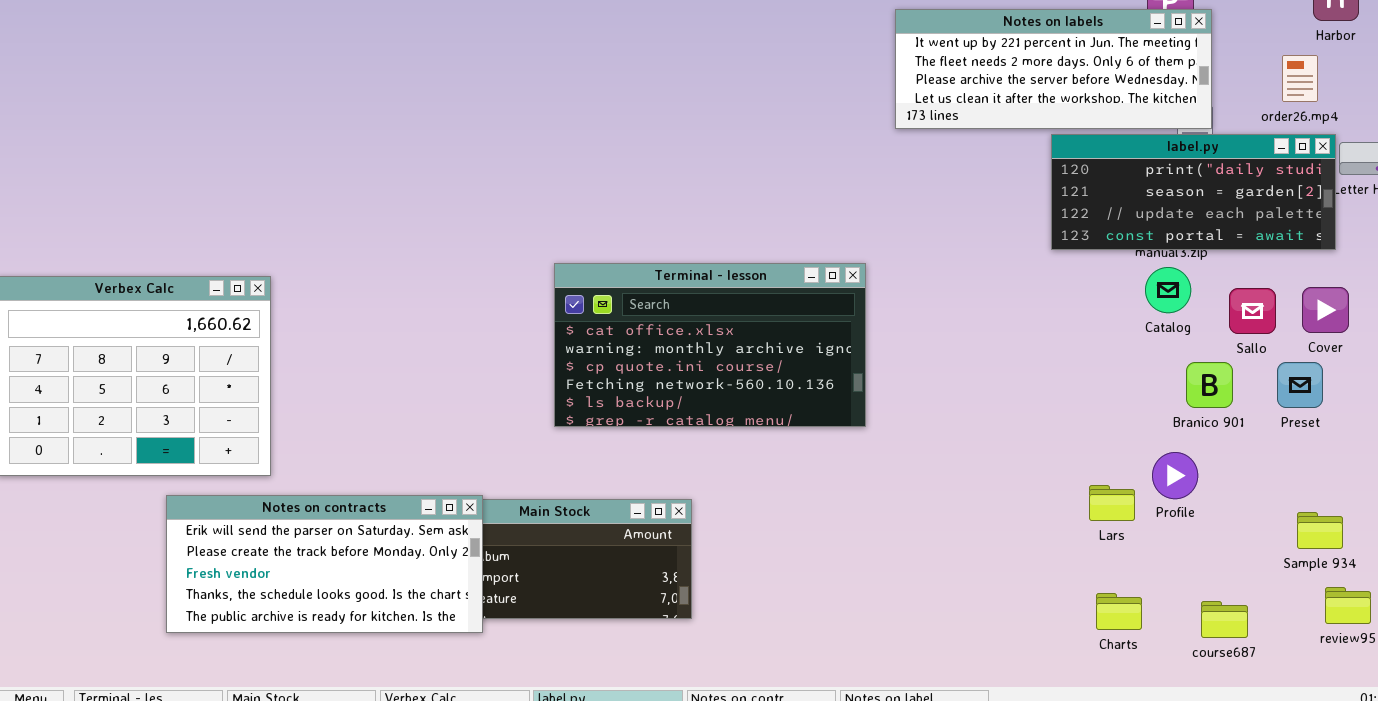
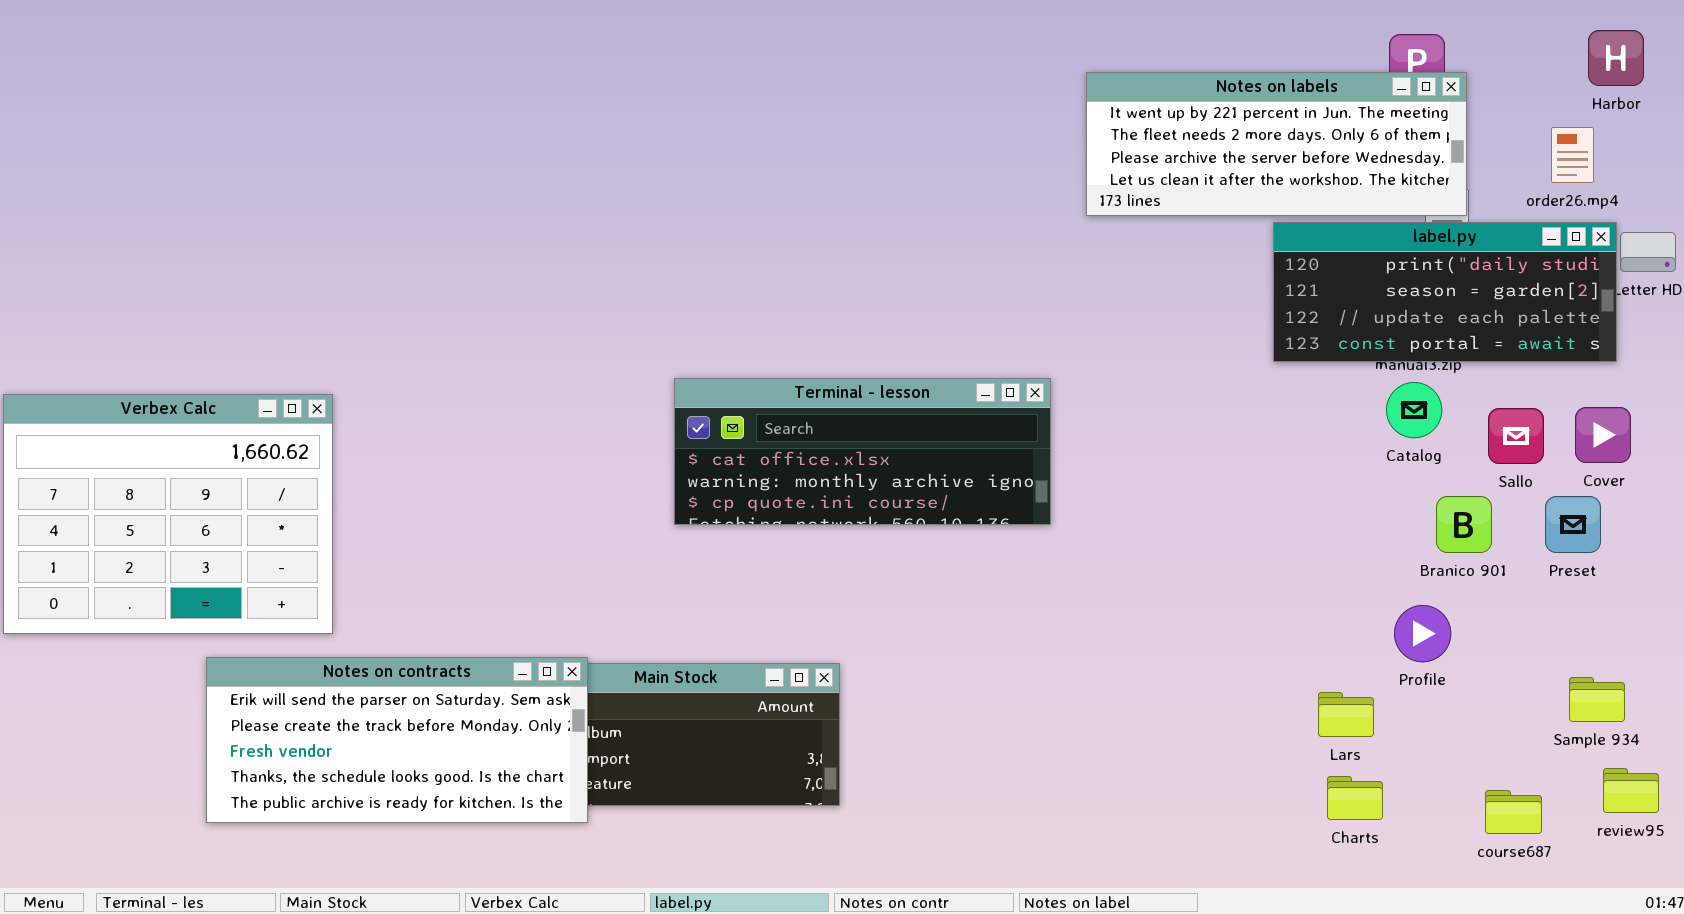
Terminal - lesson: [554,263,866,427] -> [674,378,1051,525], resized
Lars: [1089,485,1135,521] -> [1318,692,1374,737], moved
course687: [1201,601,1248,638] -> [1485,790,1542,834], moved

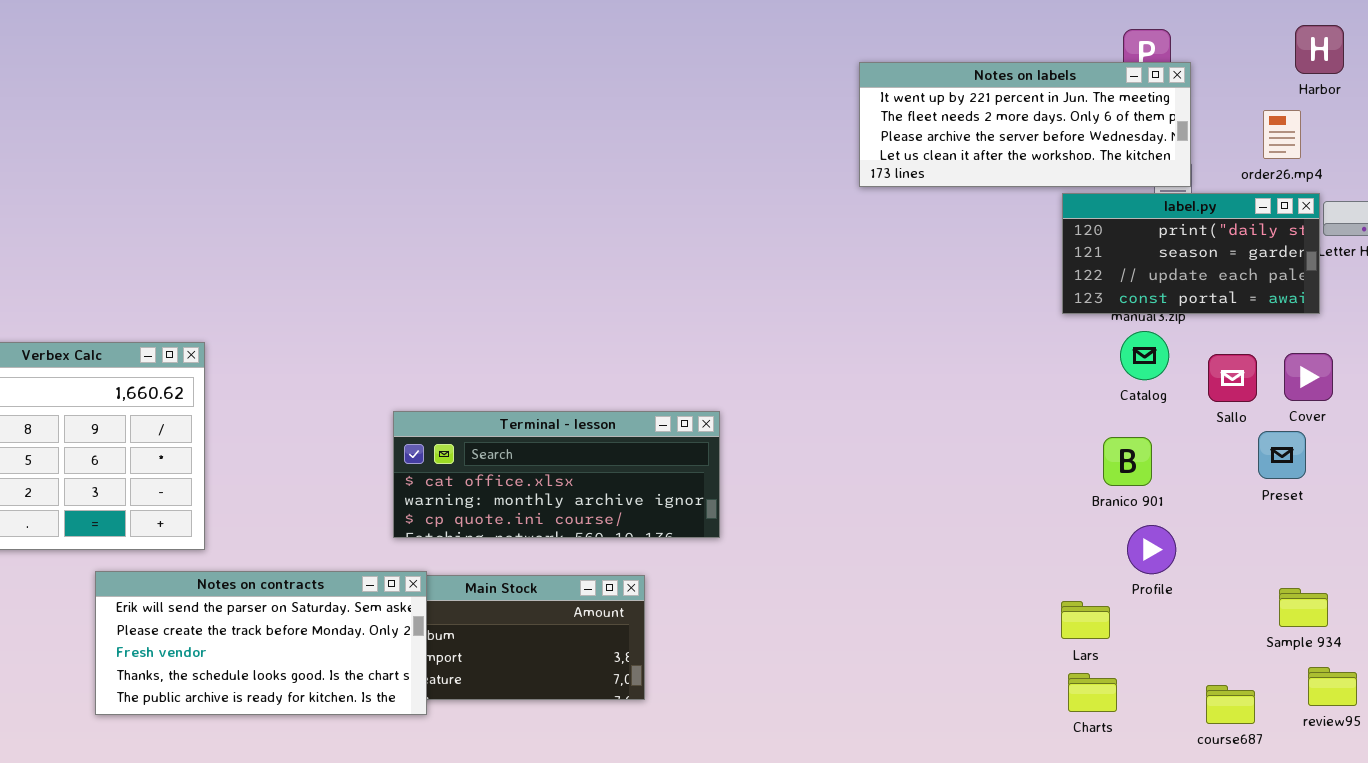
label.py: [1273,222,1617,362] -> [1062,193,1320,314], resized
Terminal - lesson: [674,378,1051,525] -> [393,411,720,538], moved
Branico 901: [1436,496,1492,553] -> [1103,437,1152,486], moved

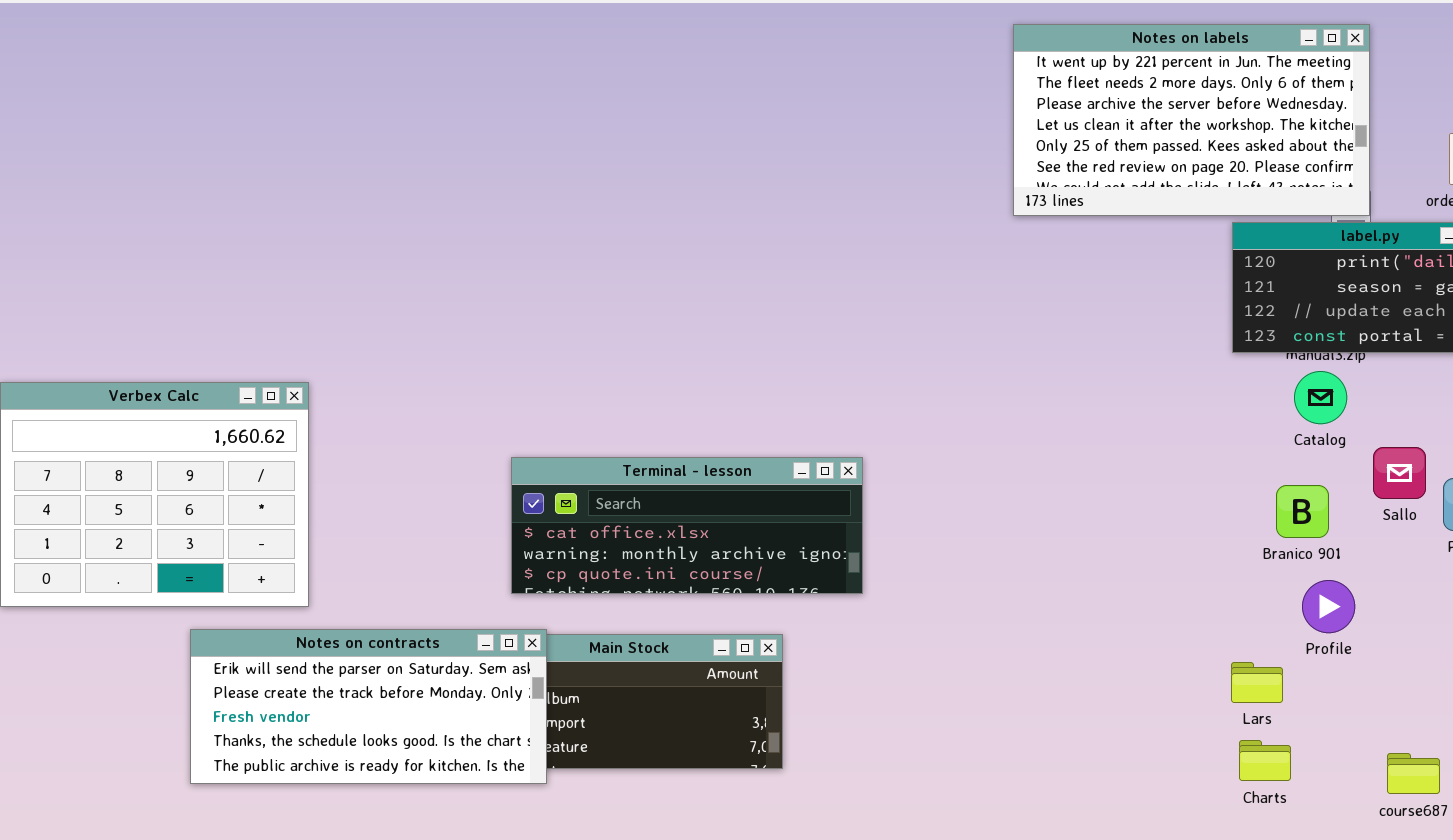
Notes on labels: [859,62,1191,187] -> [1013,24,1370,216], resized
Sallo: [1208,354,1257,402] -> [1373,447,1426,499], moved

